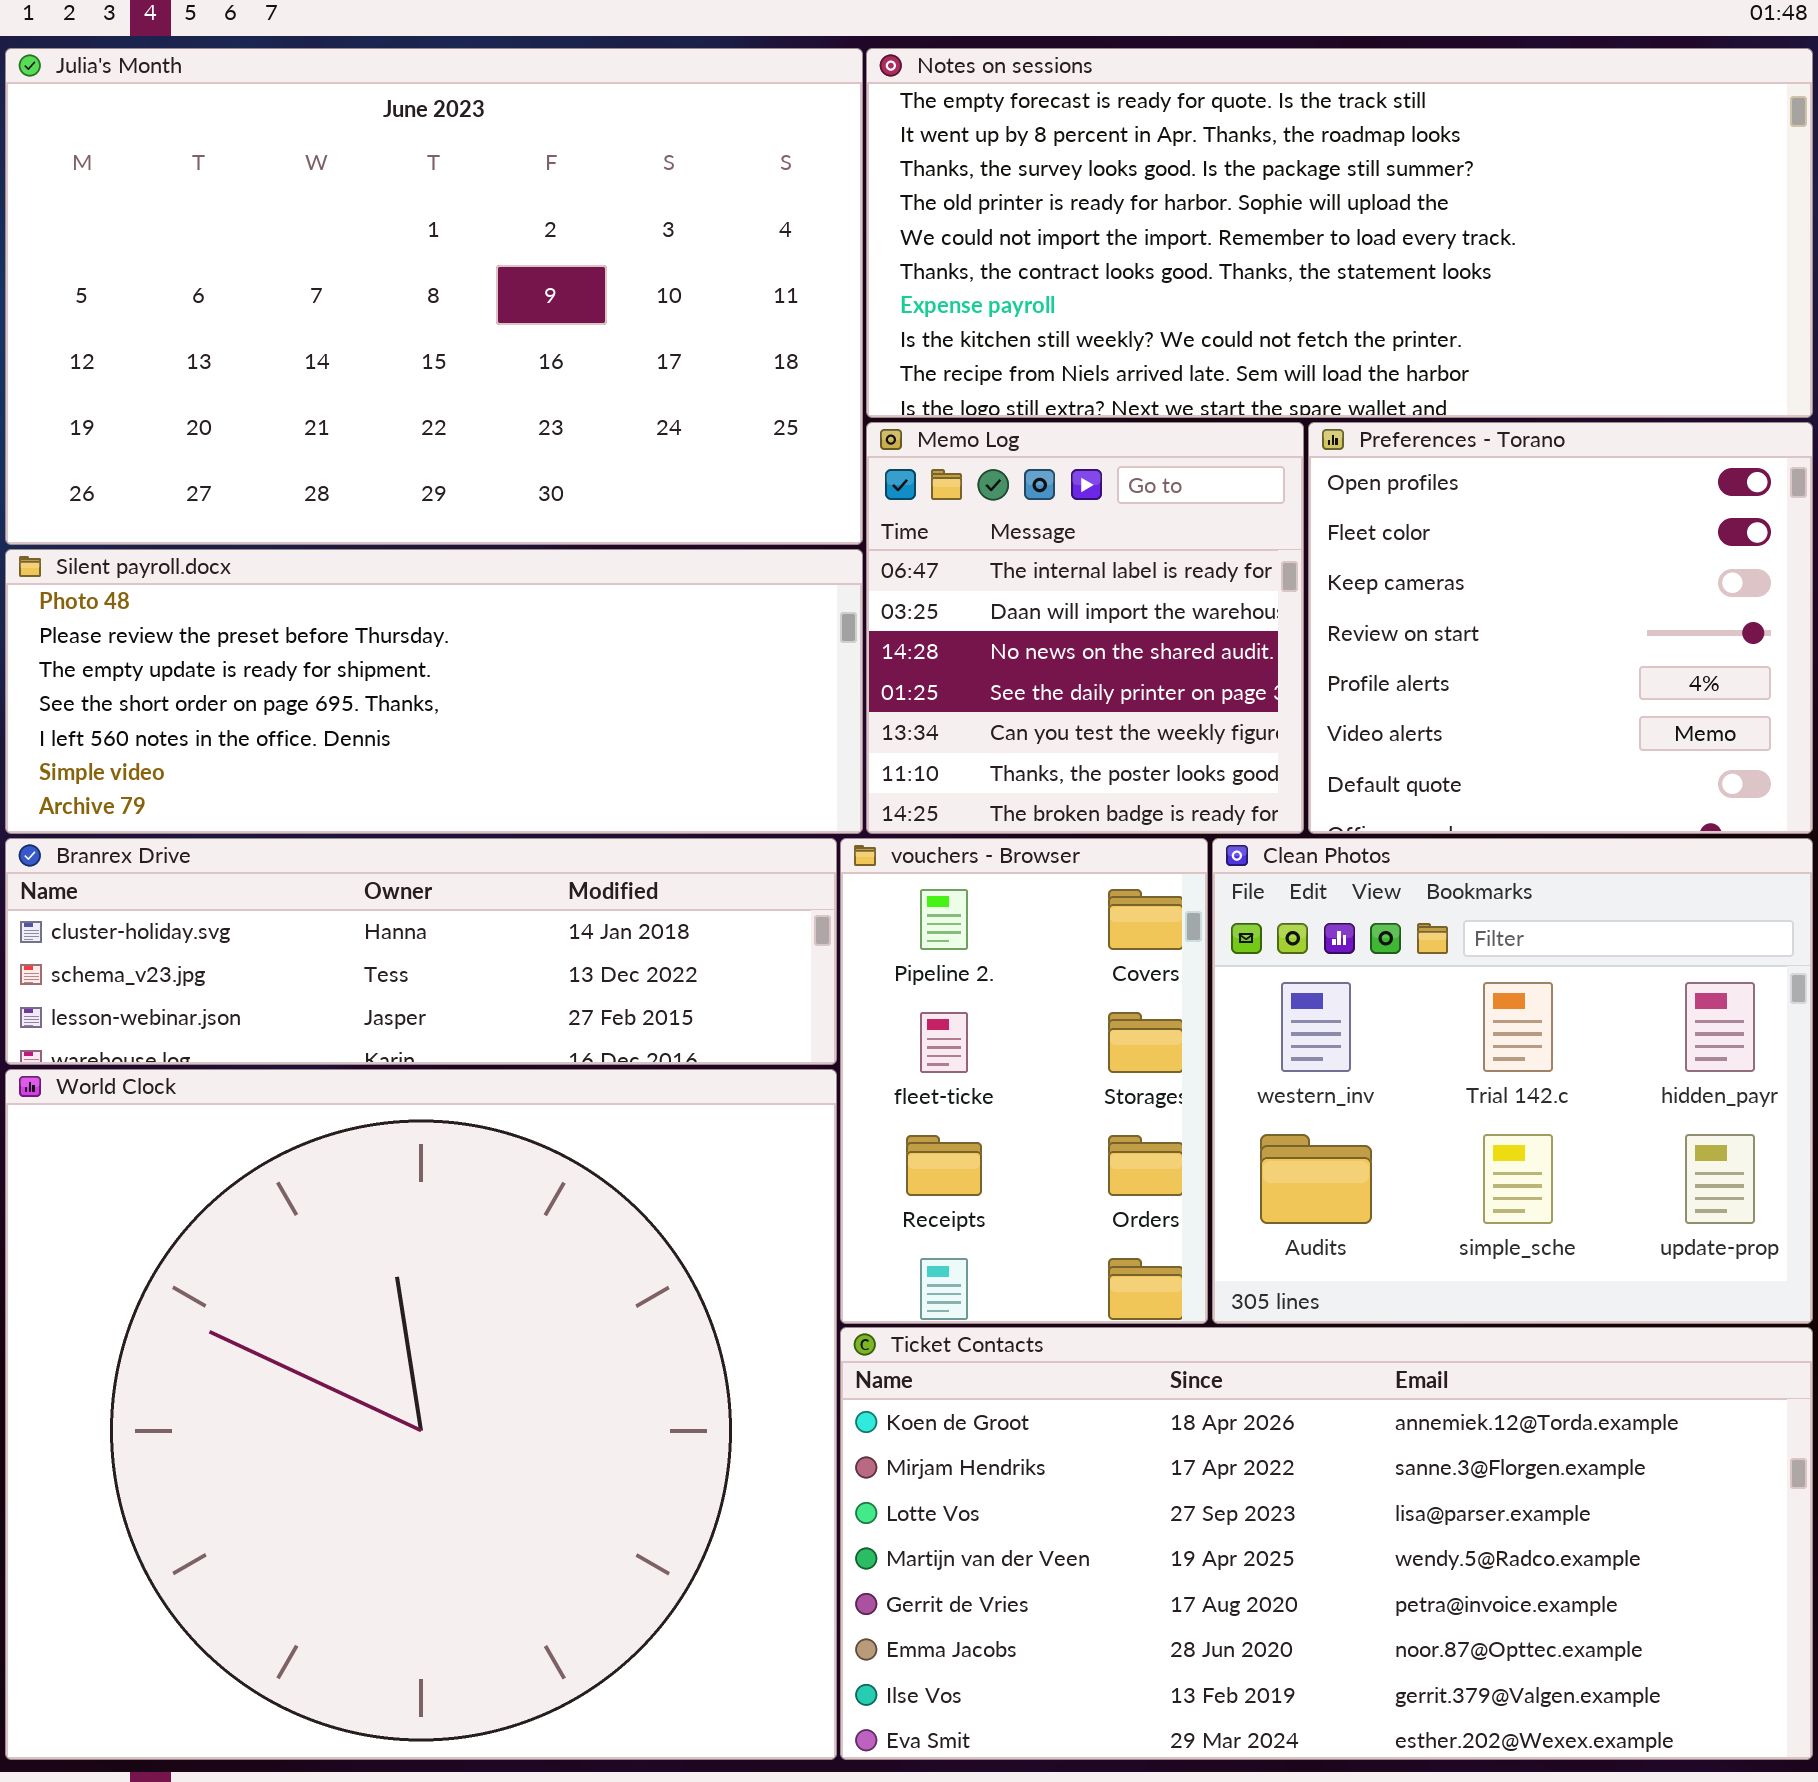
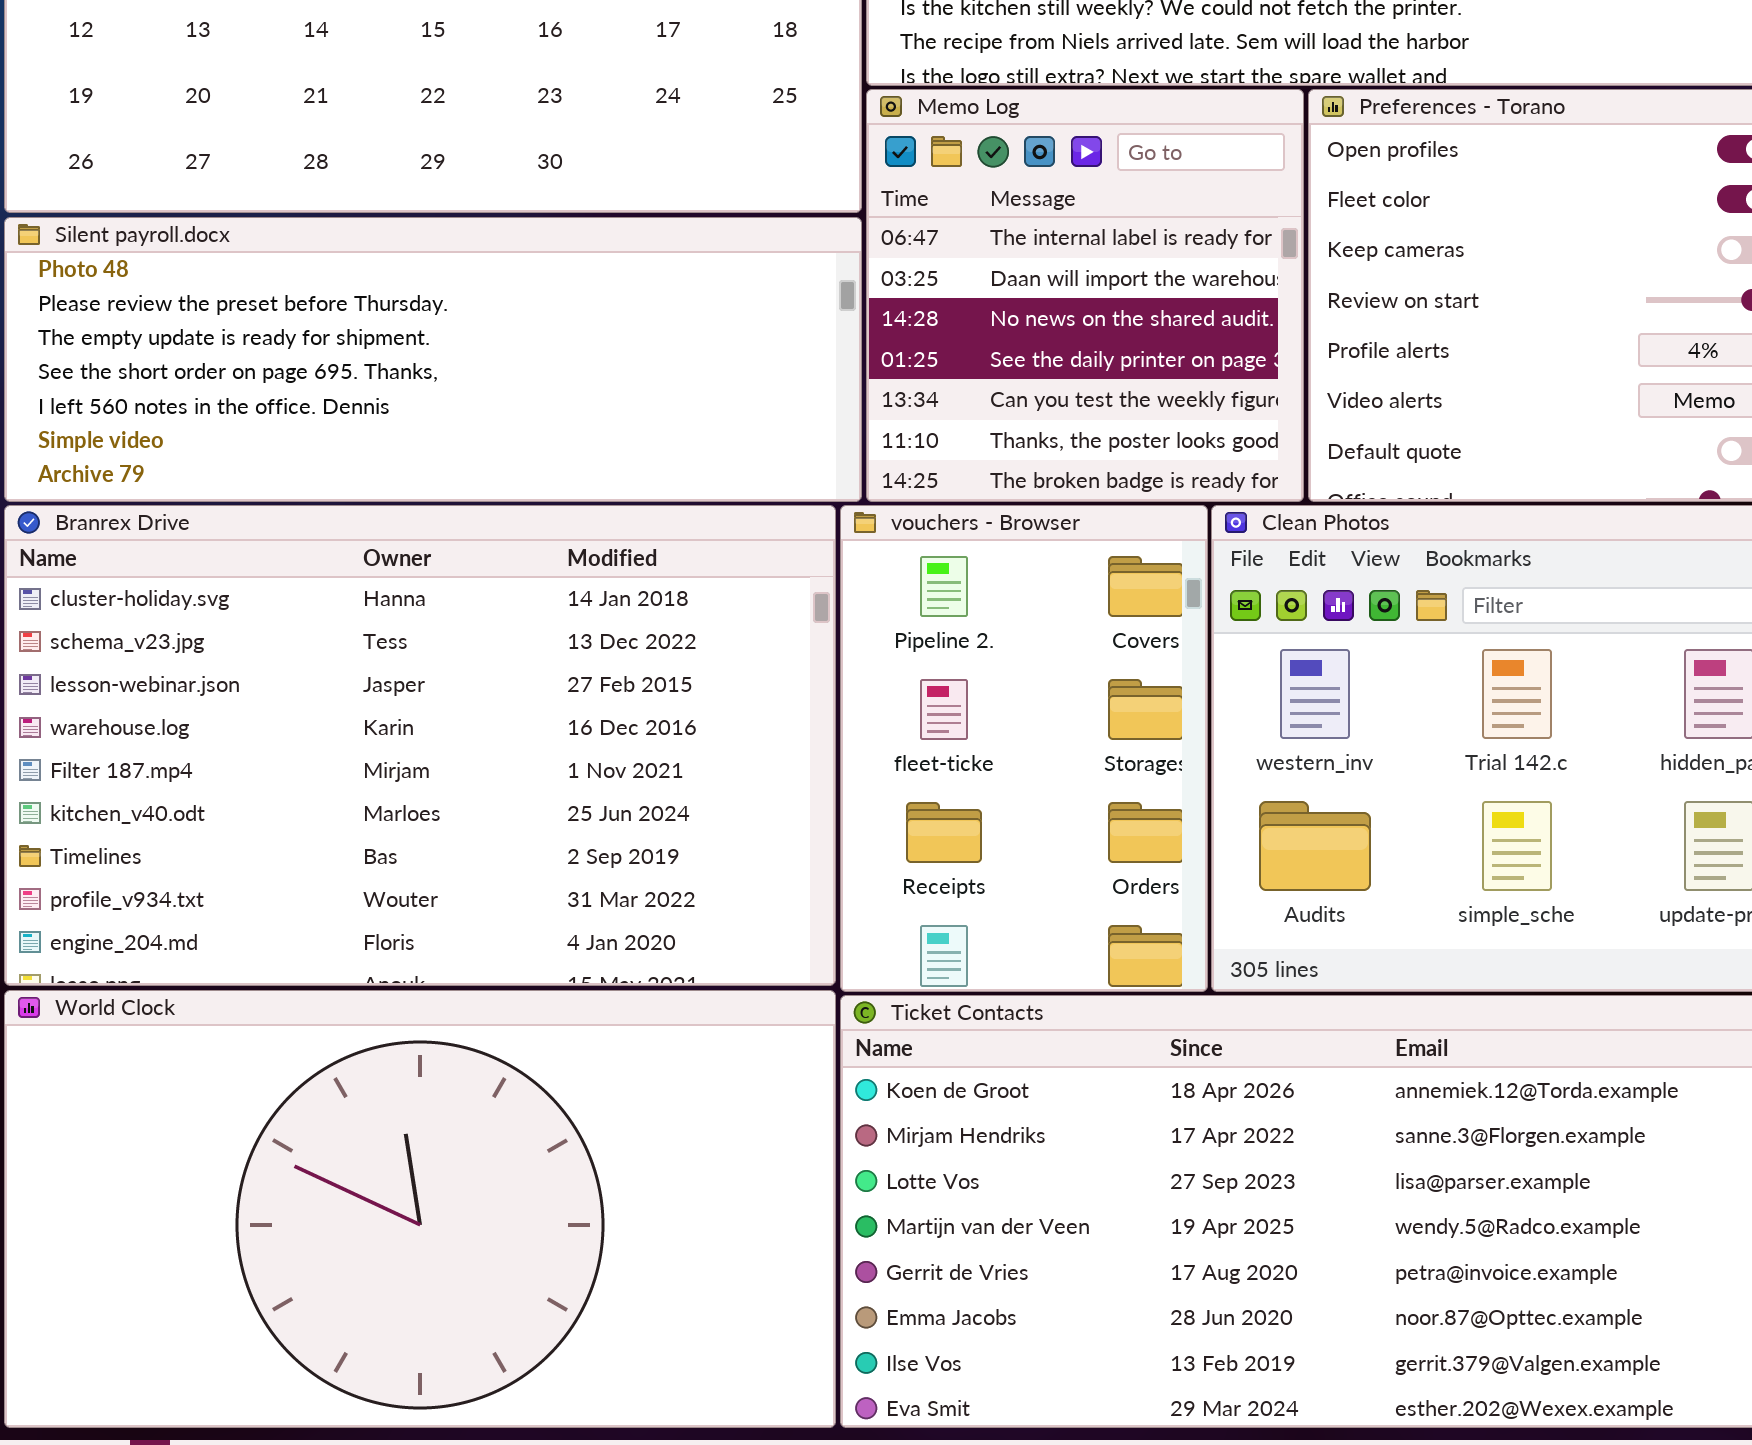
Branrex Drive: [5,838,837,1065] -> [4,505,836,986], resized
World Clock: [5,1069,837,1760] -> [4,990,836,1428], resized

